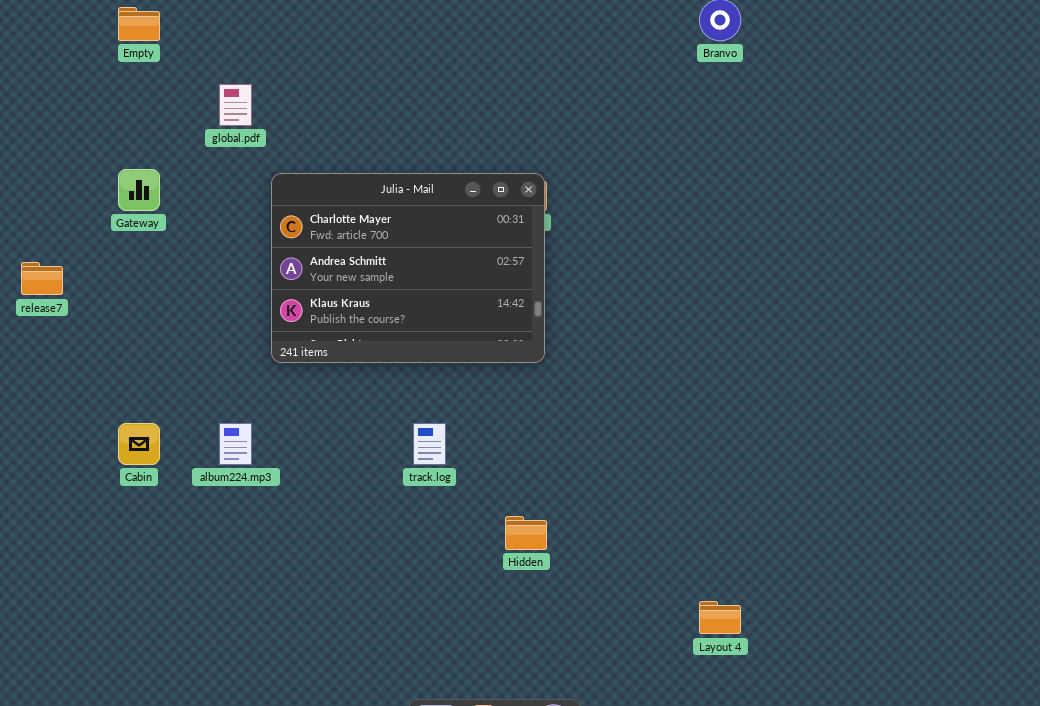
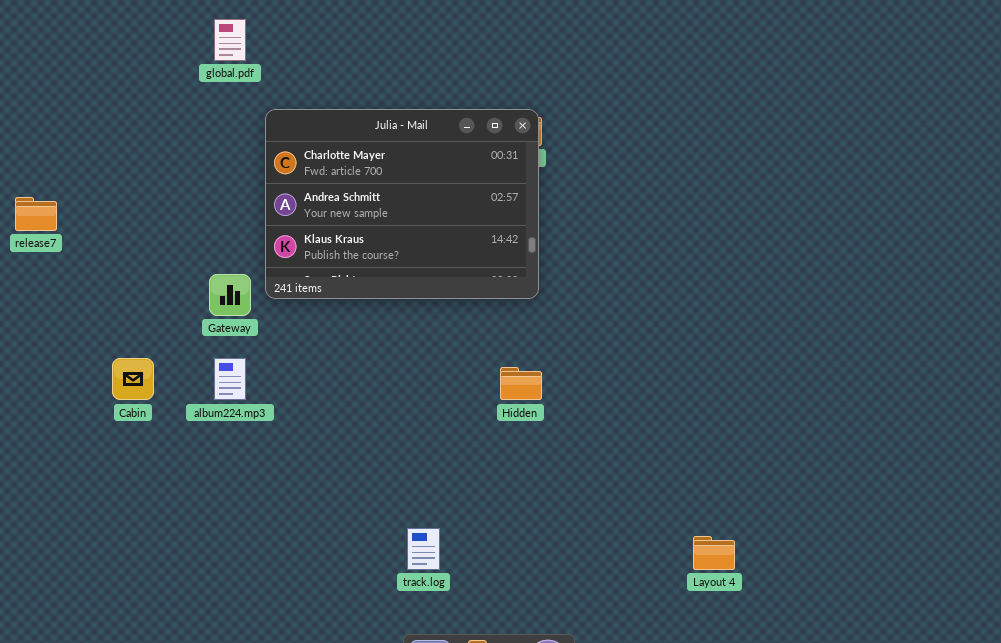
Gateway: [118,169,160,211] -> [209,274,251,316], moved
track.log: [413,423,446,465] -> [407,528,440,570], moved
Hidden: [505,516,547,550] -> [500,367,542,400], moved

